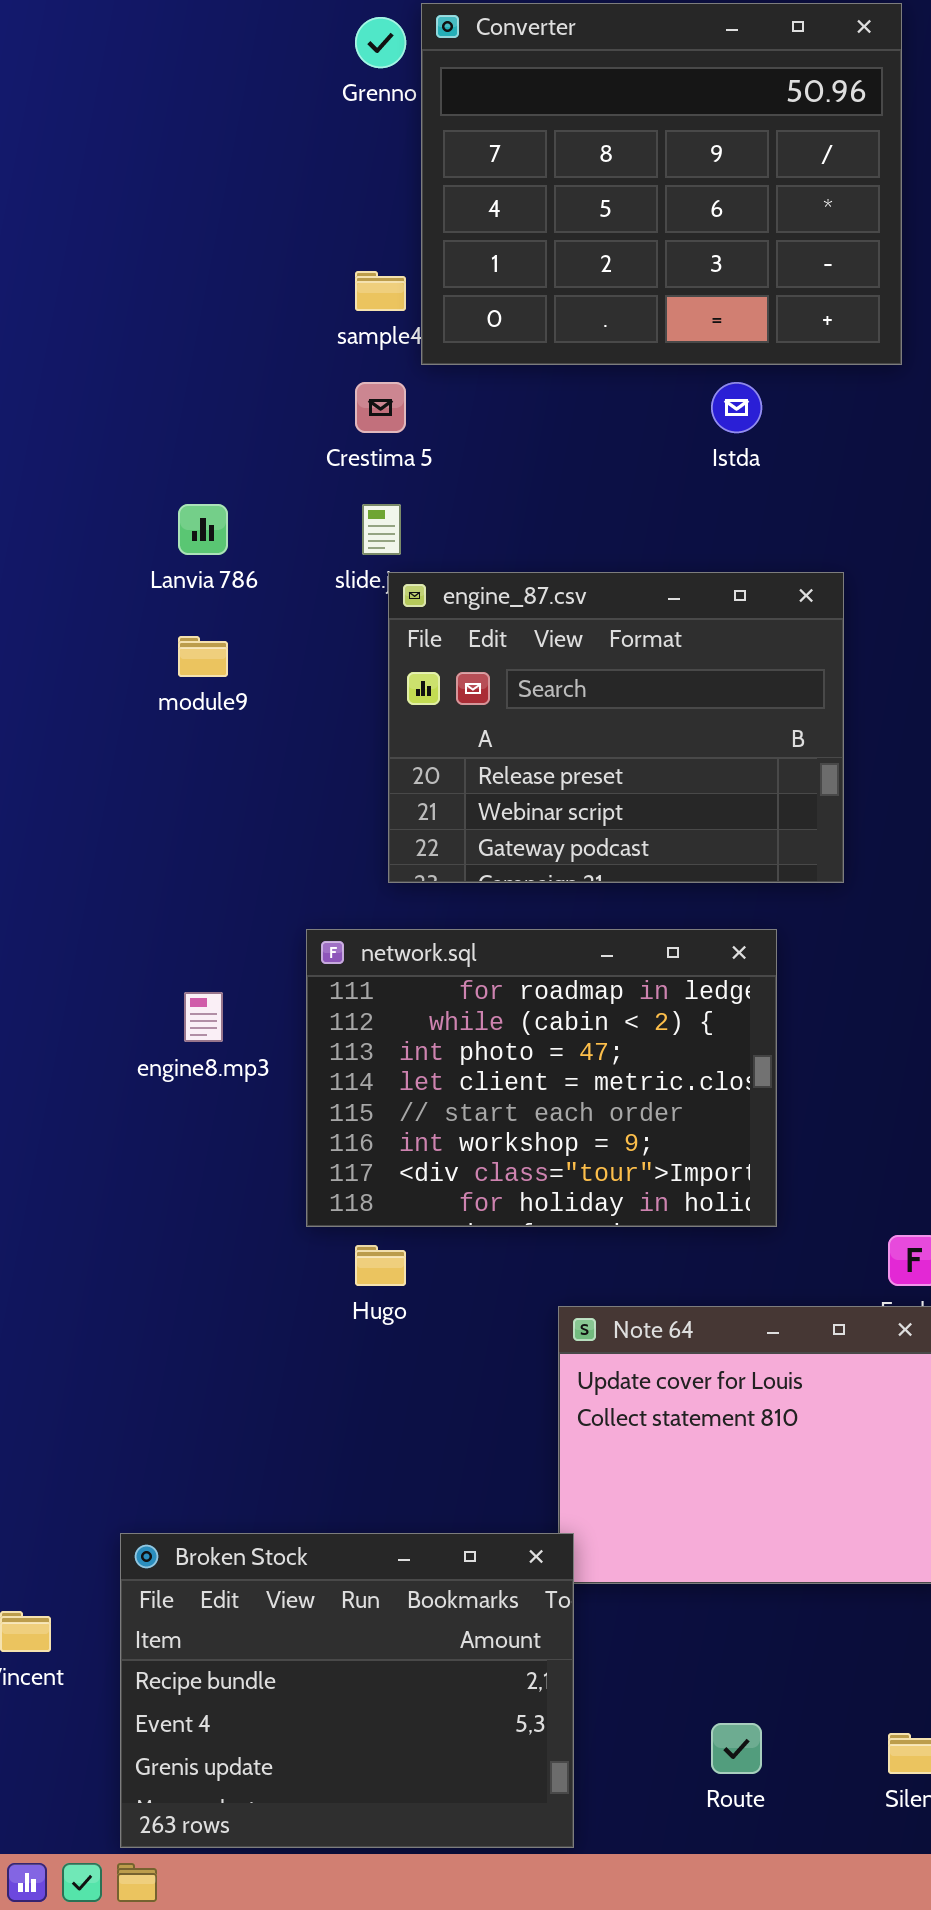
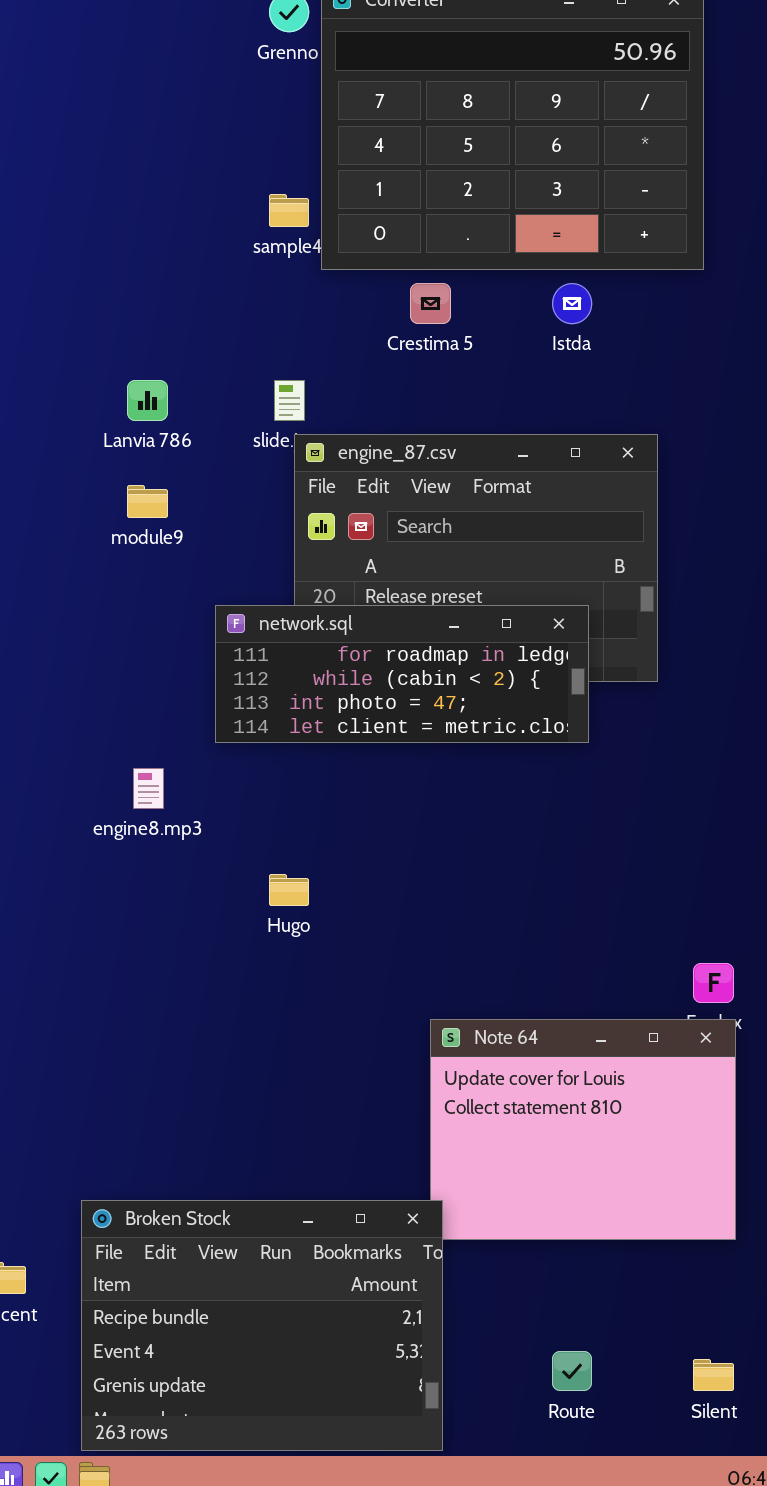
Crestima 5: [355,382,406,433] -> [410,283,451,324], moved
network.sql: [306,929,777,1227] -> [215,605,589,743], moved, resized
Hugo: [355,1245,406,1286] -> [269,874,309,906], moved

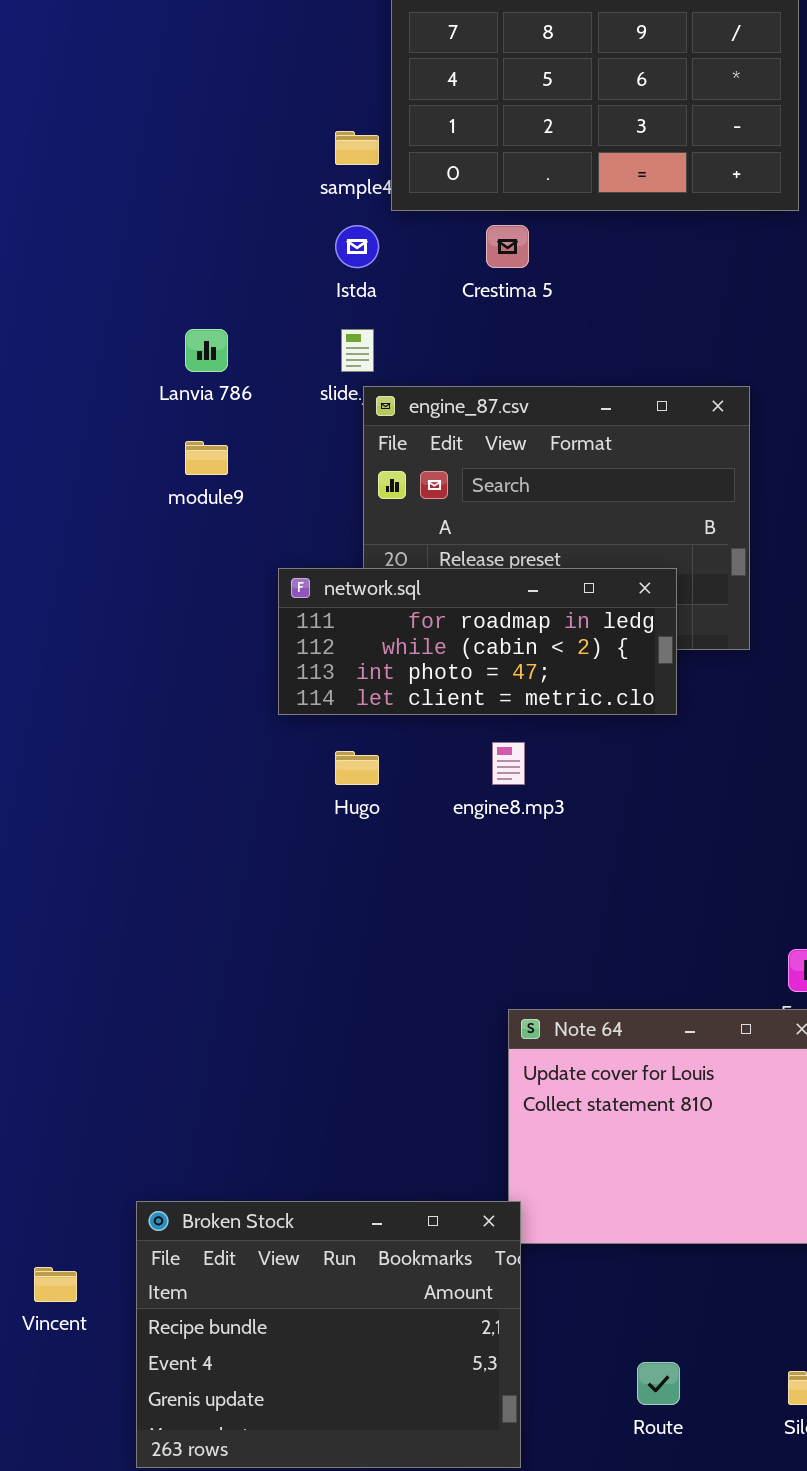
Istda: [552,283,592,324] -> [335,225,379,268], moved
engine8.mp3: [133,768,164,809] -> [492,742,525,785], moved
Hugo: [269,874,309,906] -> [335,751,379,785], moved

